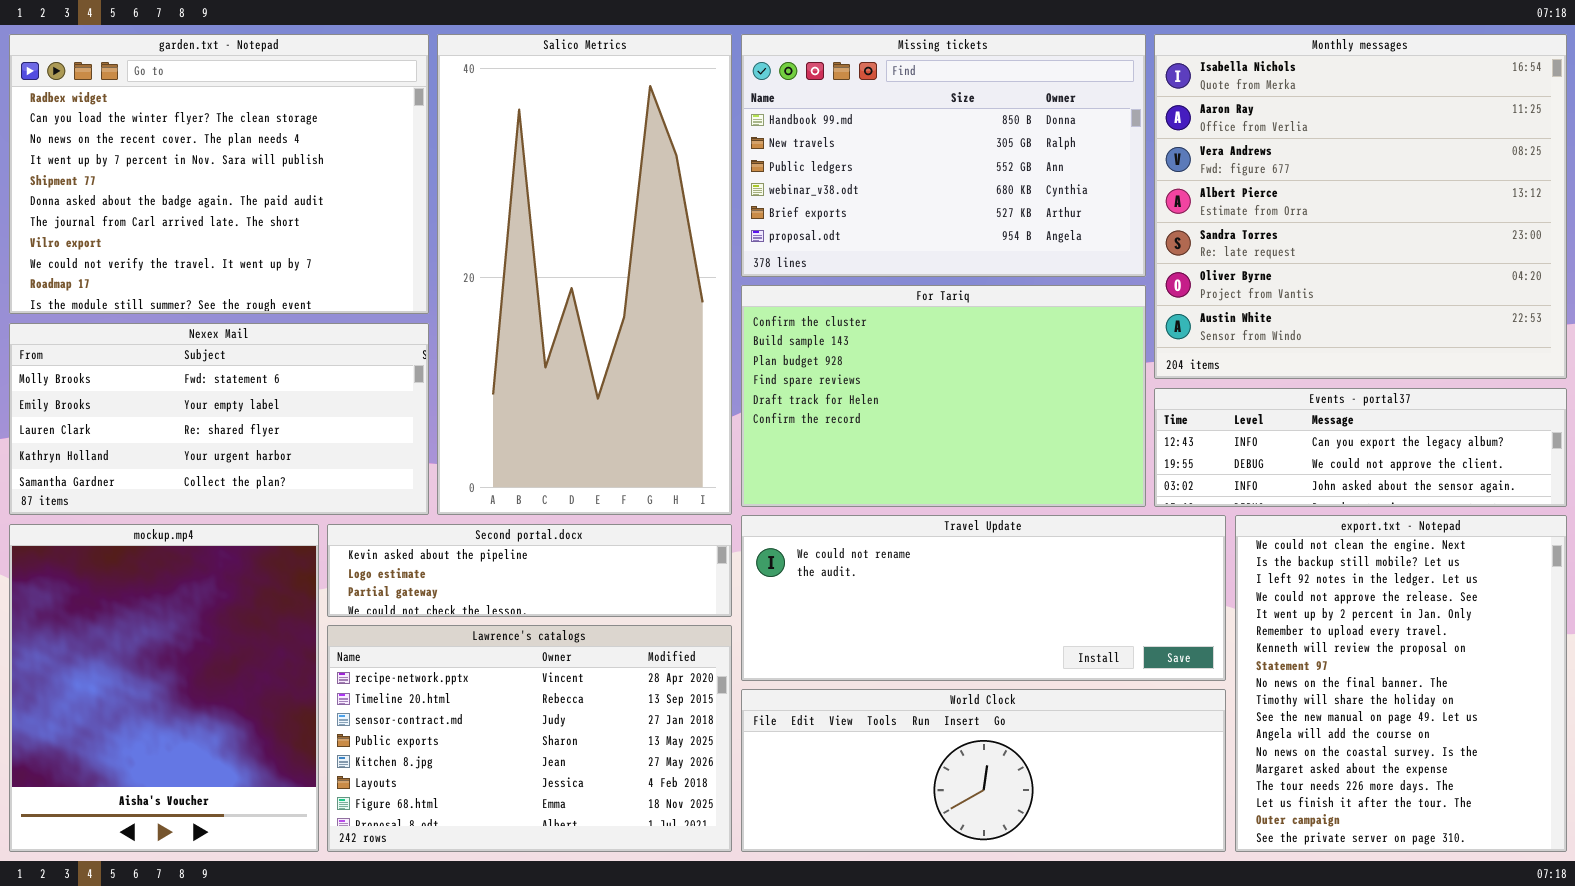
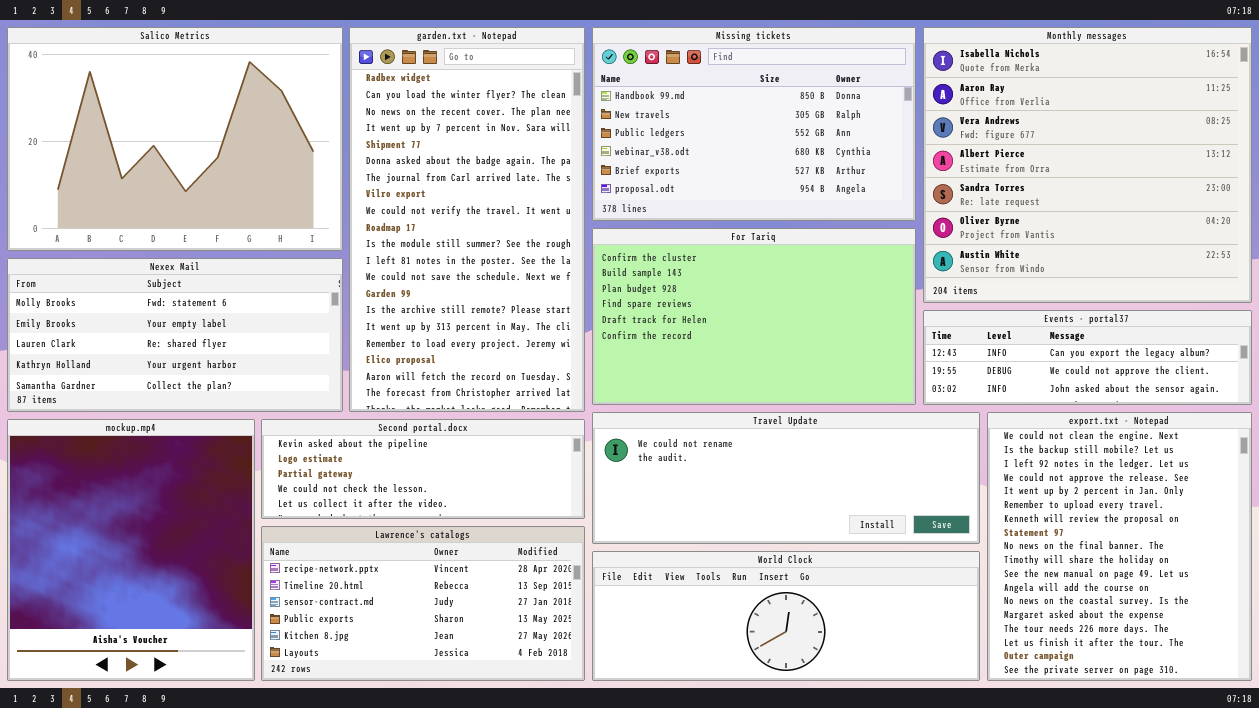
garden.txt - Notepad: [9,34,429,314] -> [349,27,585,412], moved, resized
Salico Metrics: [437,34,732,515] -> [7,27,343,251], moved, resized
Second portal.docx: [327,524,732,617] -> [261,419,585,519], resized
Lawrence's catalogs: [327,625,732,852] -> [261,526,585,681], resized

